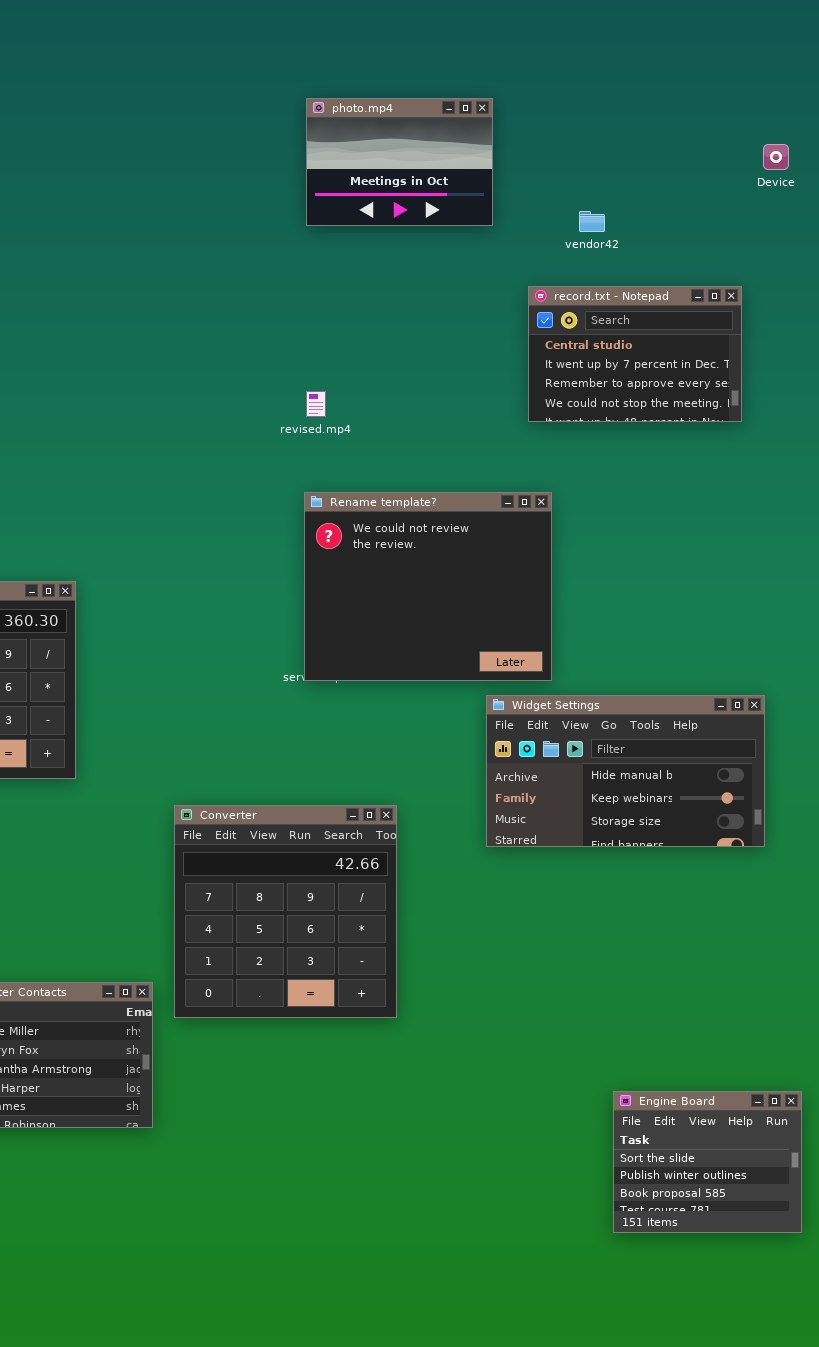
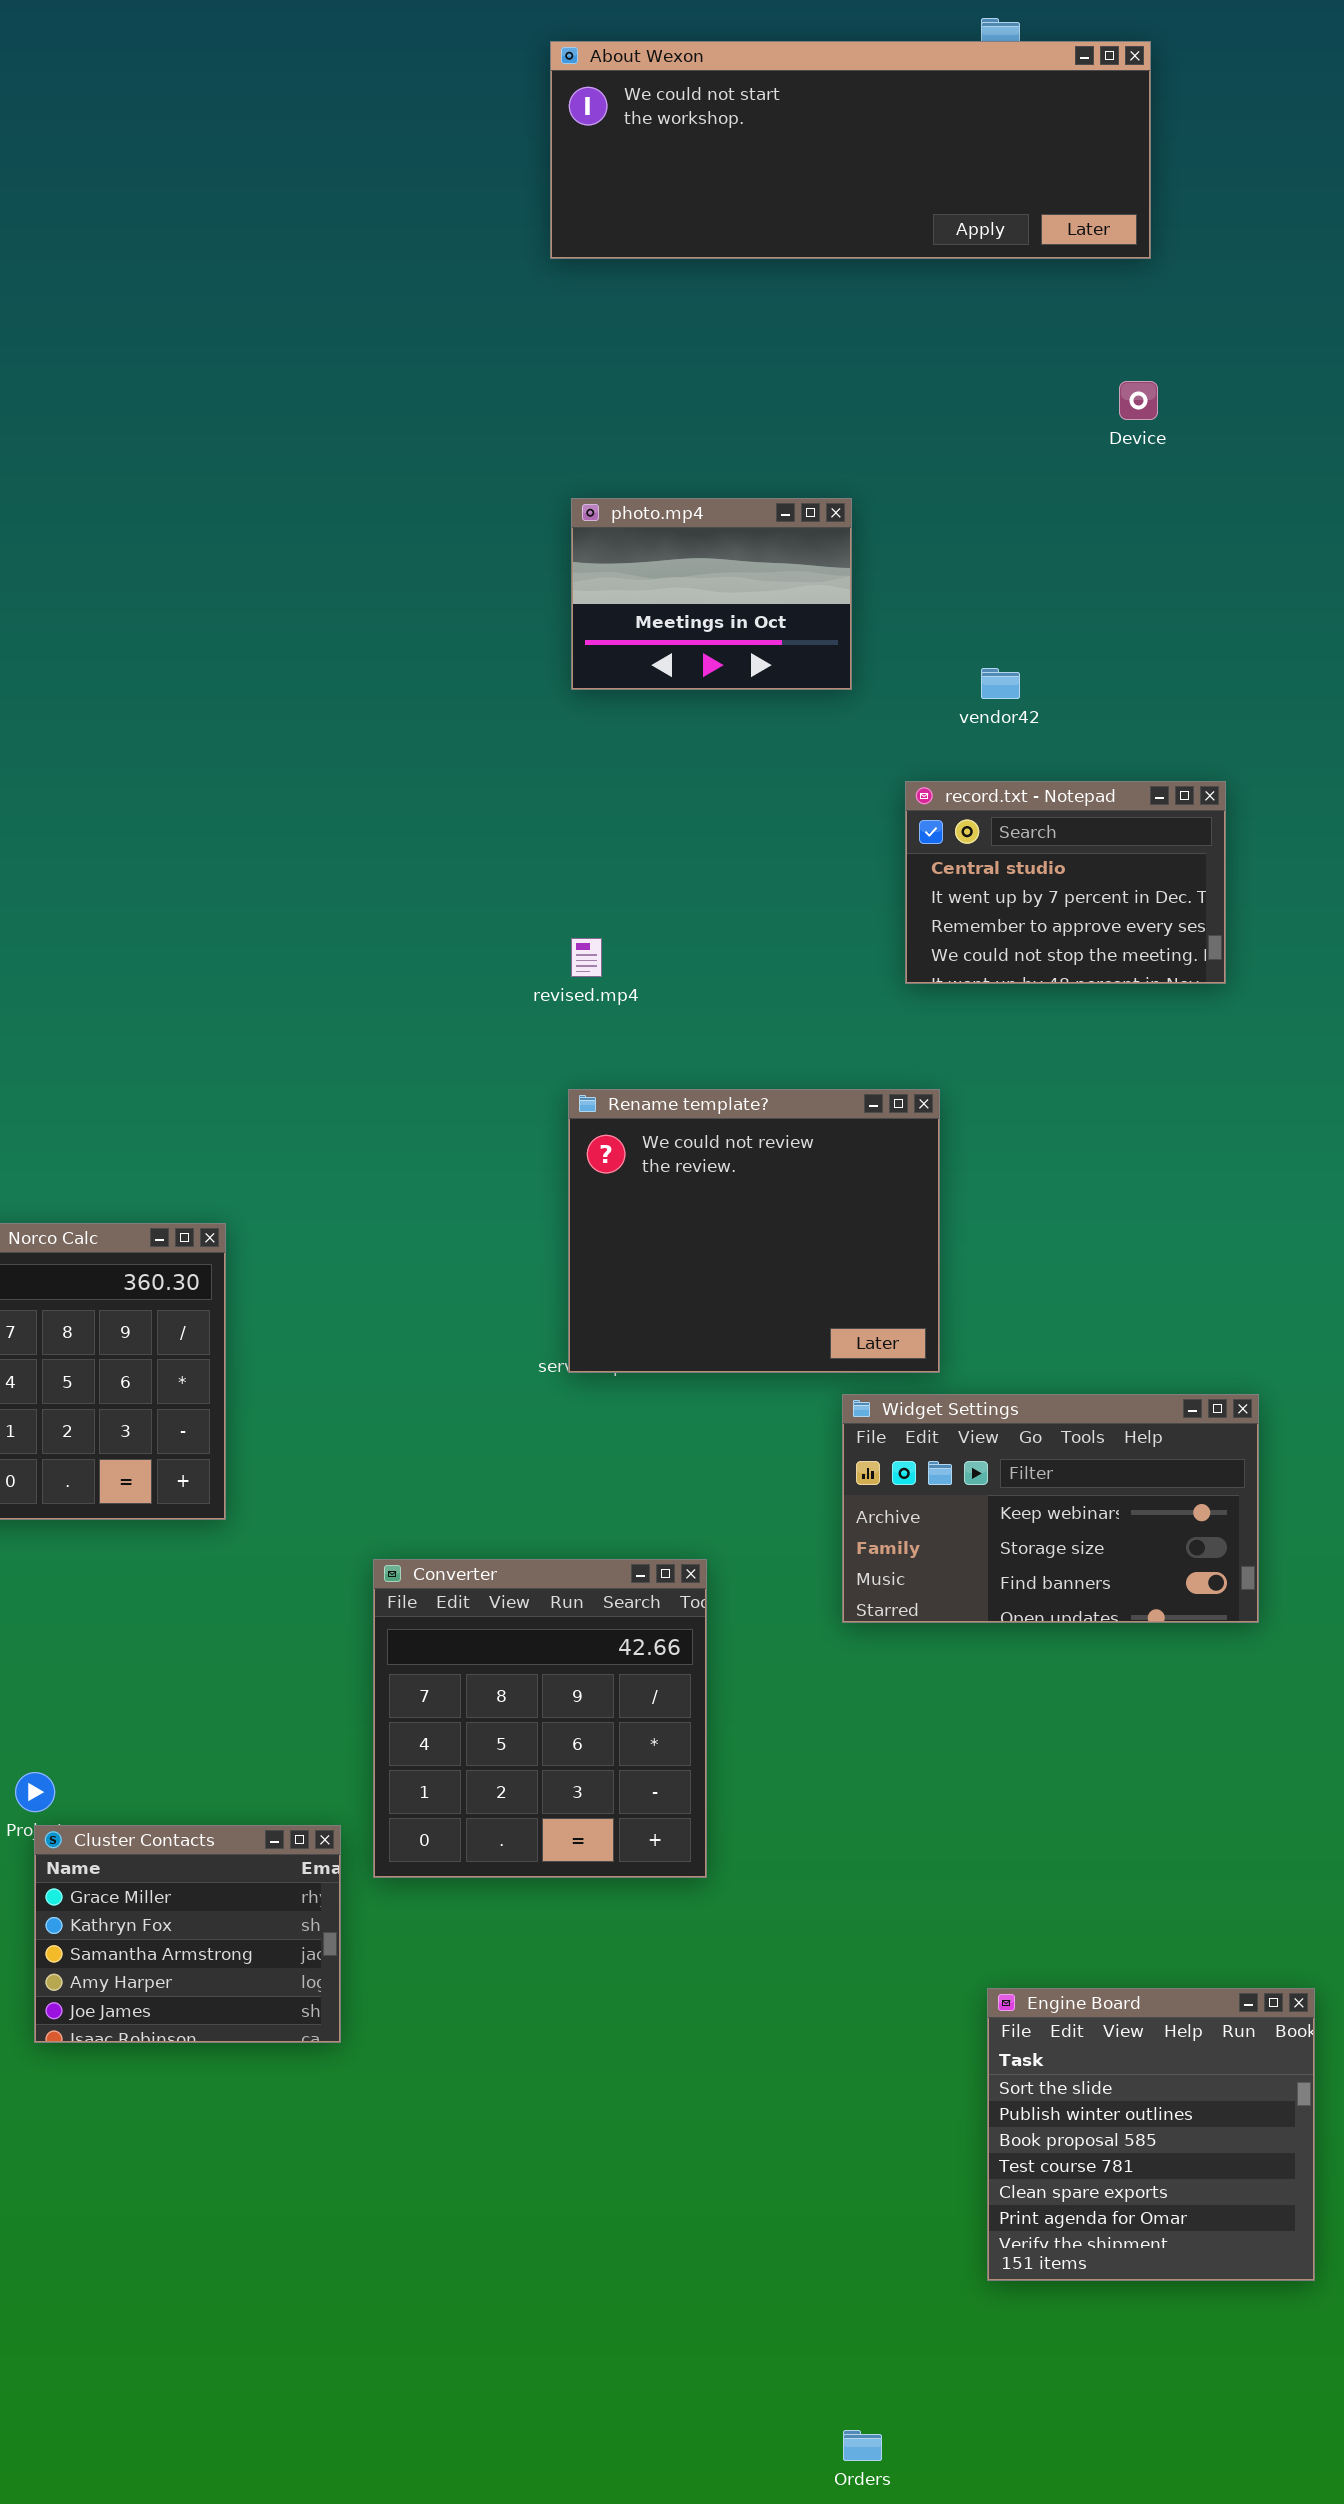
Device: [763,144,789,170] -> [1119,381,1158,420], moved
Widget Settings: [486,695,765,847] -> [842,1394,1259,1623], scrolled down 1 row
Engine Board: [613,1091,802,1233] -> [987,1988,1315,2281], resized

